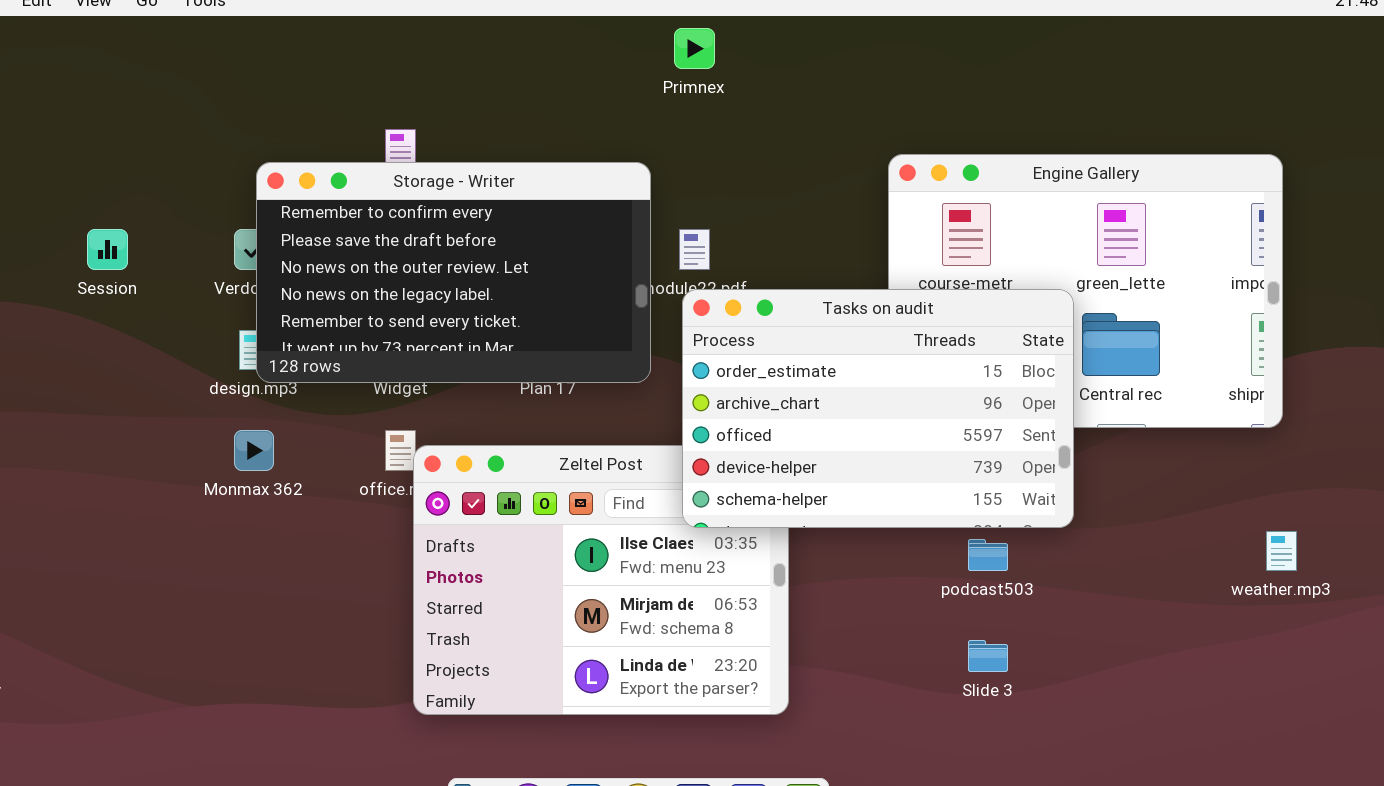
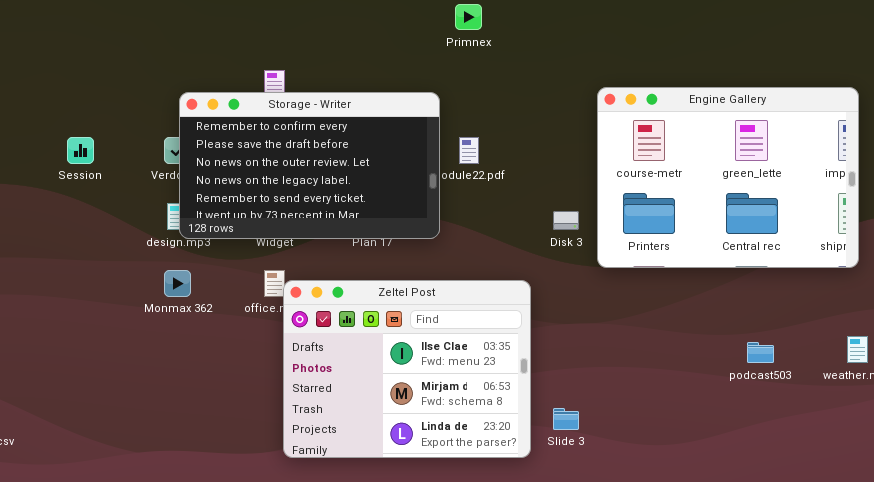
Tasks on audit: [682,289,1074,528] -> none, closed
podcast503: [968,539,1008,571] -> [747,342,774,363], moved
Slide 3: [968,640,1008,672] -> [553,408,579,430], moved

